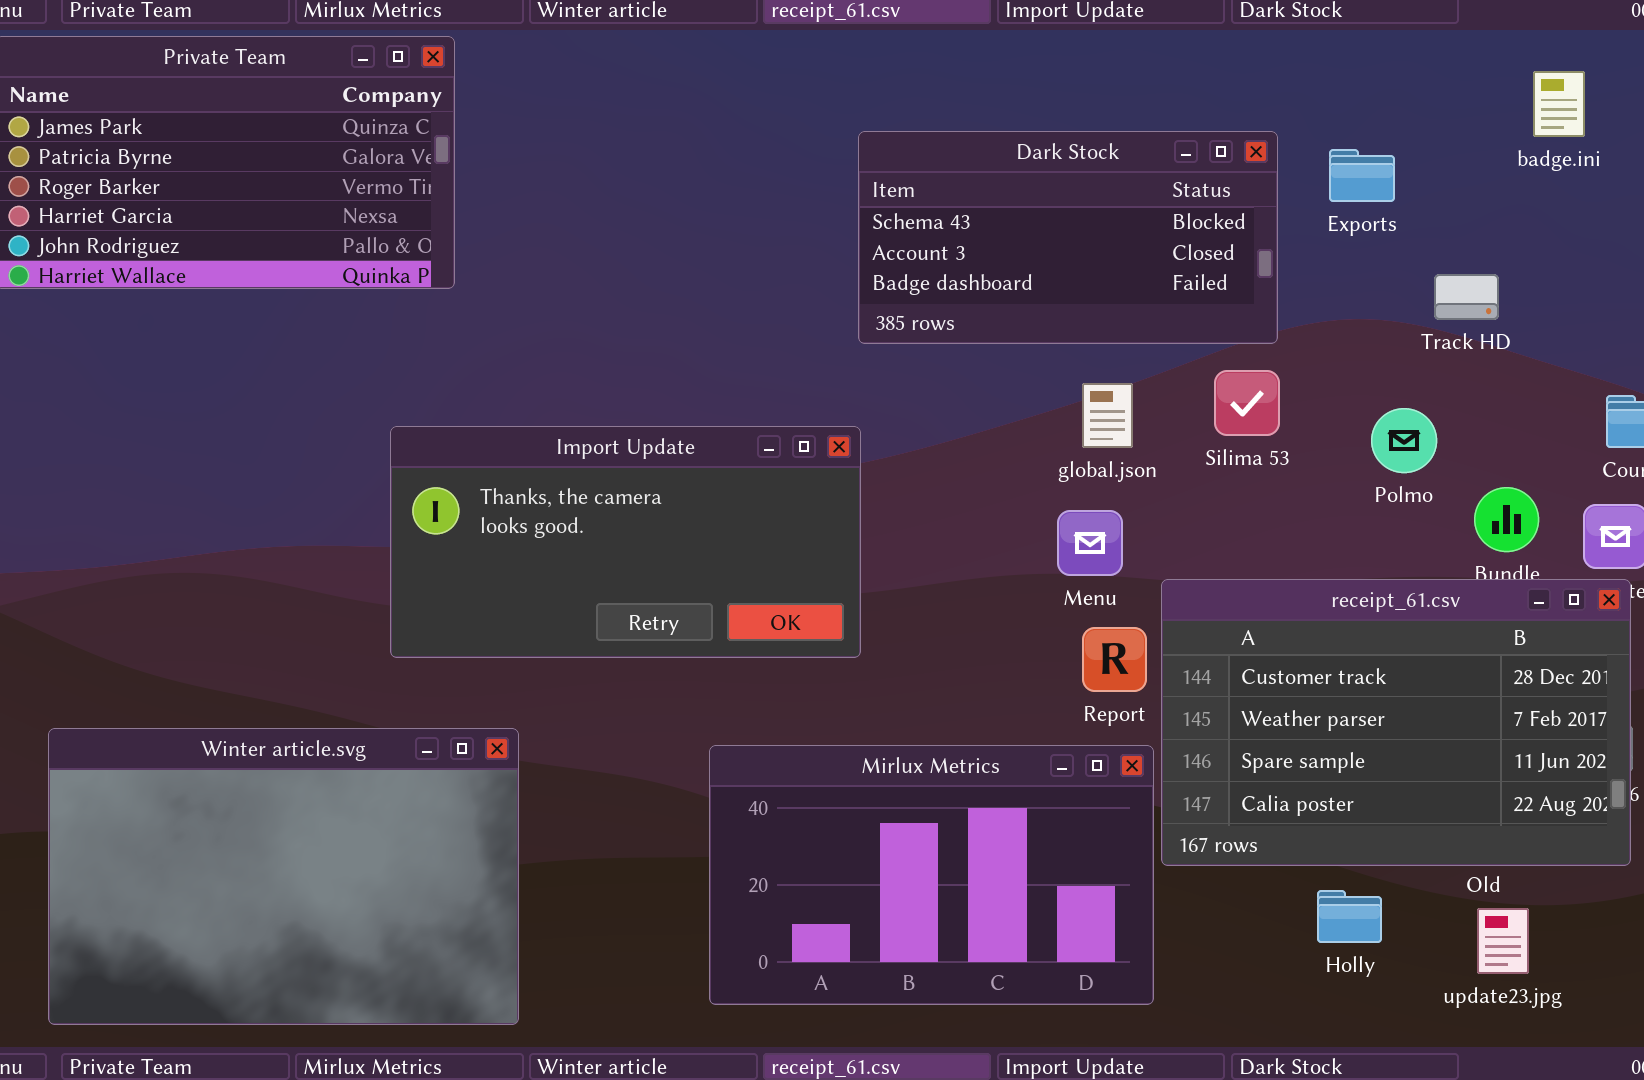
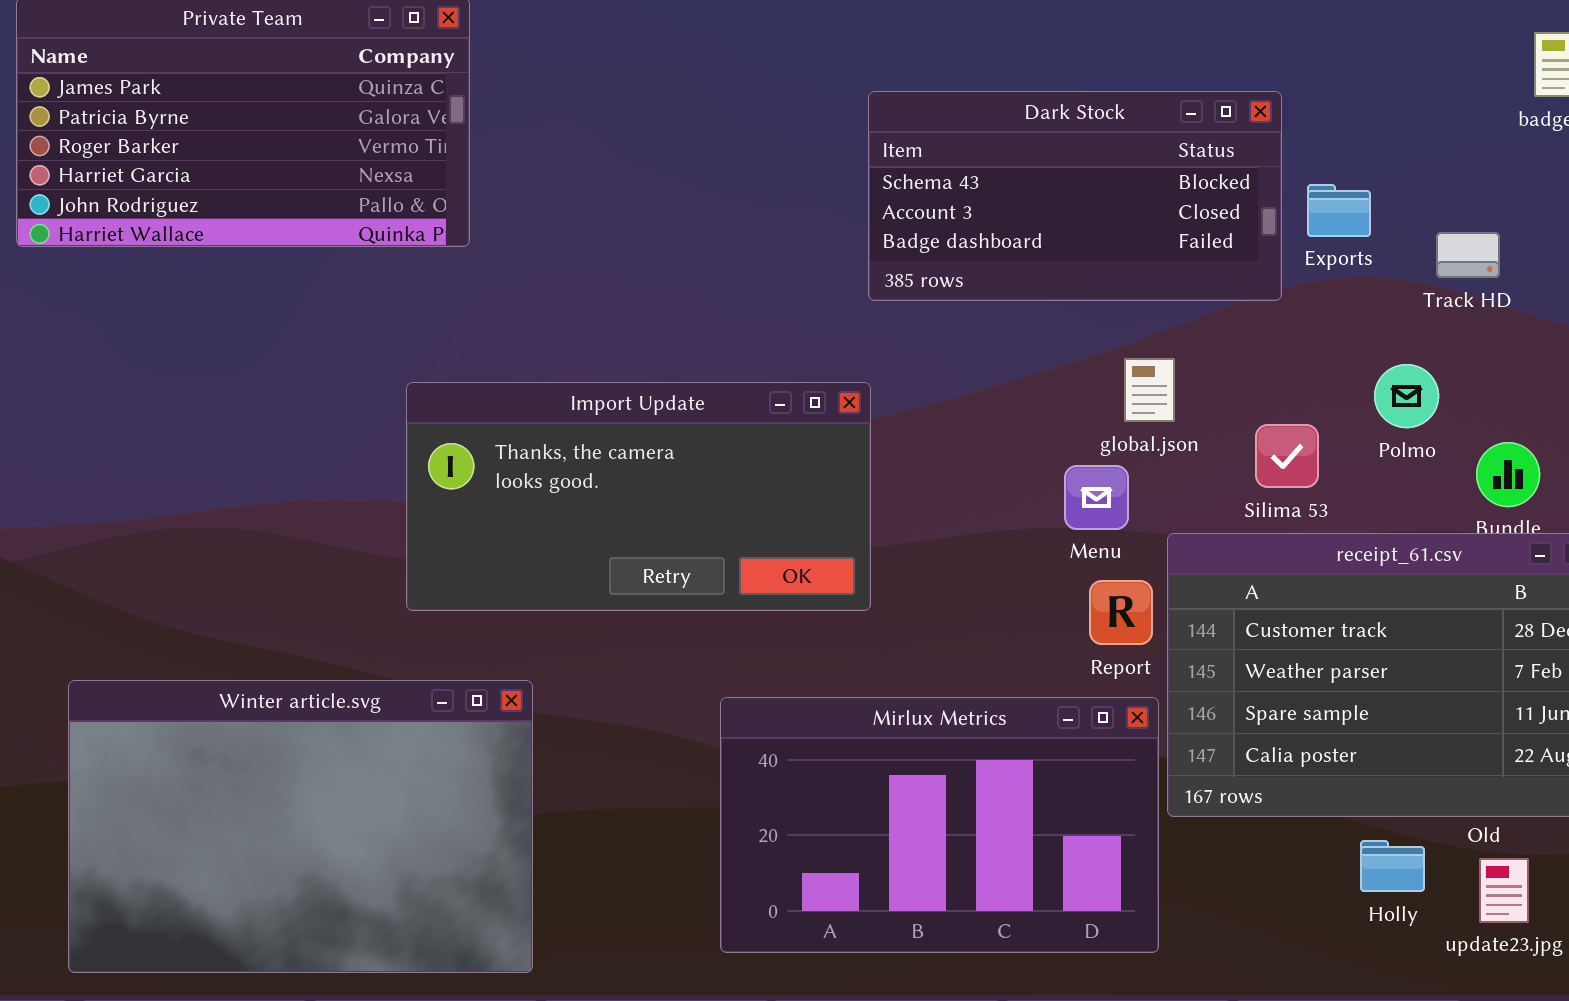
Exports: [1329,149,1395,202] -> [1307,184,1371,237], moved
Silima 53: [1214,370,1280,436] -> [1255,424,1319,488], moved
global.json: [1082,383,1133,448] -> [1124,358,1175,422], moved
Holly: [1317,890,1382,943] -> [1360,840,1425,892], moved

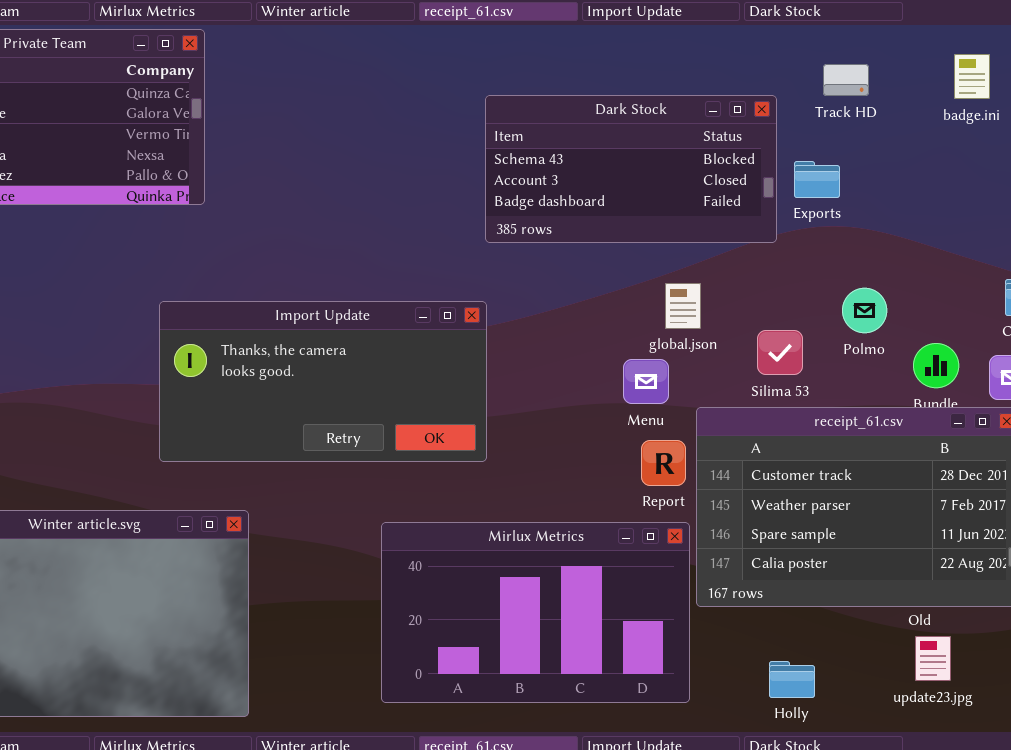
Track HD: [1436,232,1500,278] -> [823,64,869,96], moved
Holly: [1360,840,1425,892] -> [769,661,815,698], moved

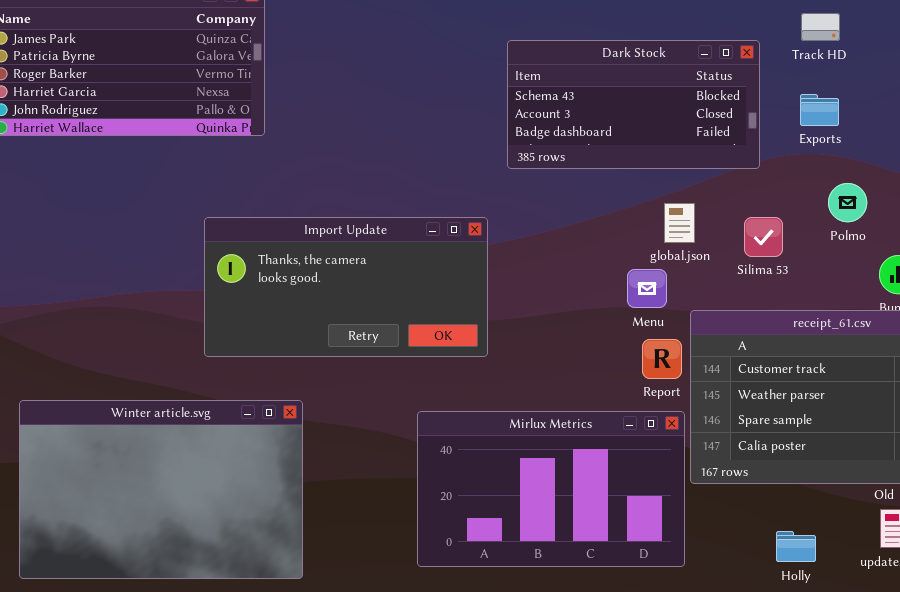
Exports: [794,161,840,198] -> [800,94,839,126], moved
Polmo: [842,288,887,333] -> [828,183,867,222], moved
Import Update: [159,301,487,462] -> [204,217,488,357], moved
Silima 53: [757,330,803,375] -> [744,217,783,257], moved
Holly: [769,661,815,698] -> [776,531,816,562], moved

